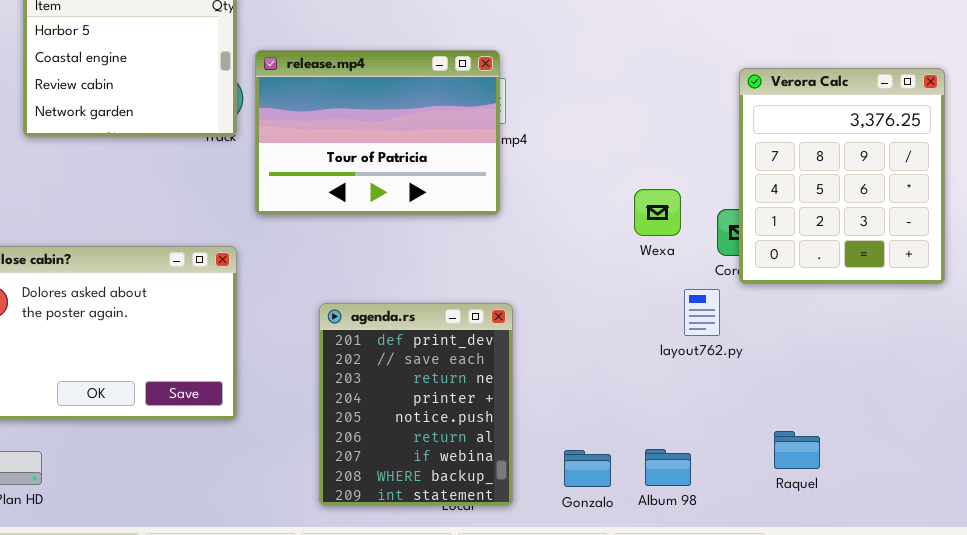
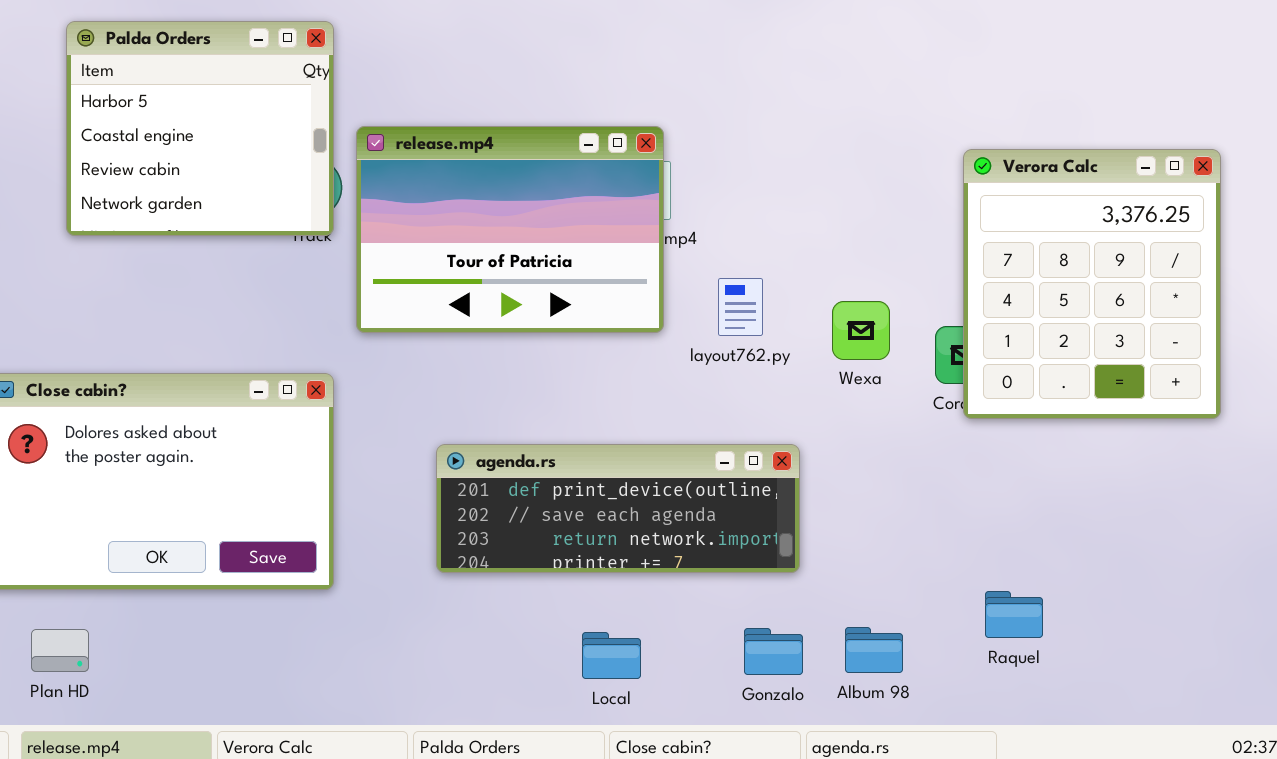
layout762.py: [684,289,720,336] -> [718,278,763,336], moved
agenda.rs: [319,303,513,506] -> [436,444,800,573], resized
Raquel: [774,431,820,469] -> [985,591,1043,638], moved

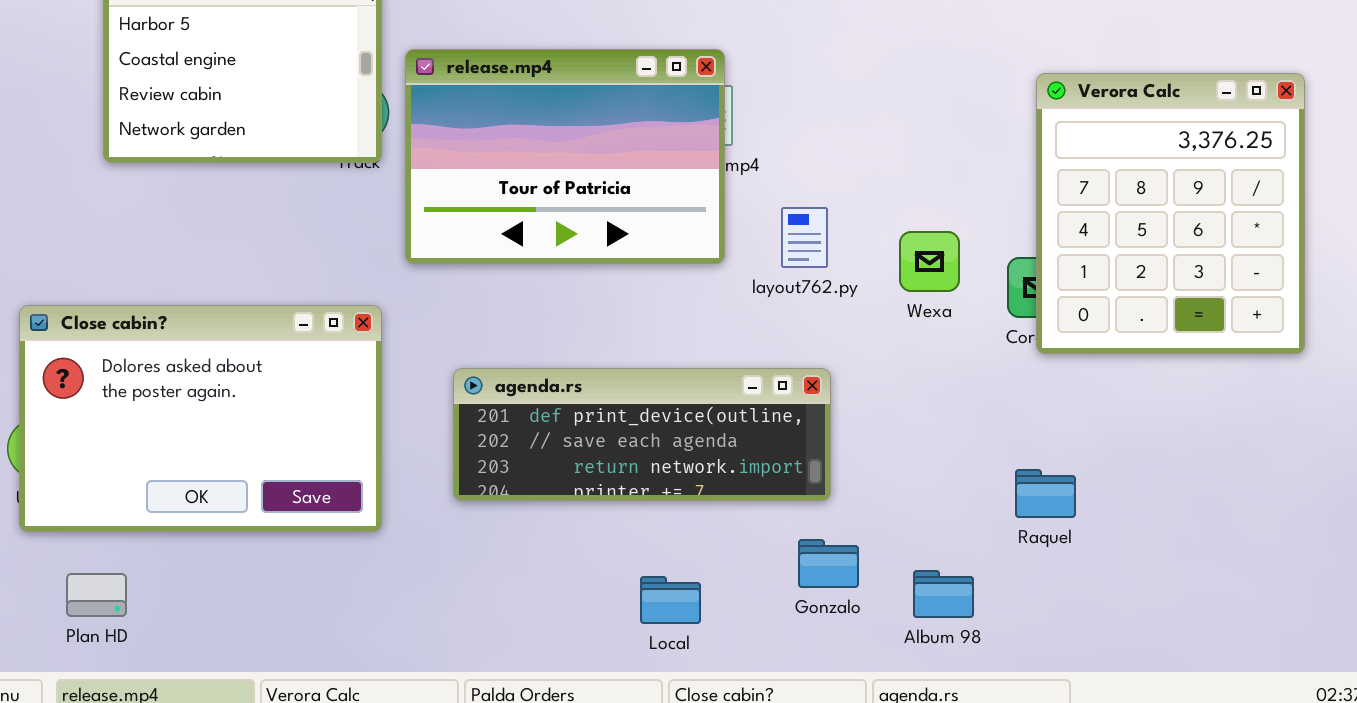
agenda.rs: [436,444,800,573] -> [453,368,831,501], moved
Raquel: [985,591,1043,638] -> [1015,469,1076,518], moved
Gonzalo: [744,628,803,675] -> [798,539,859,588], moved

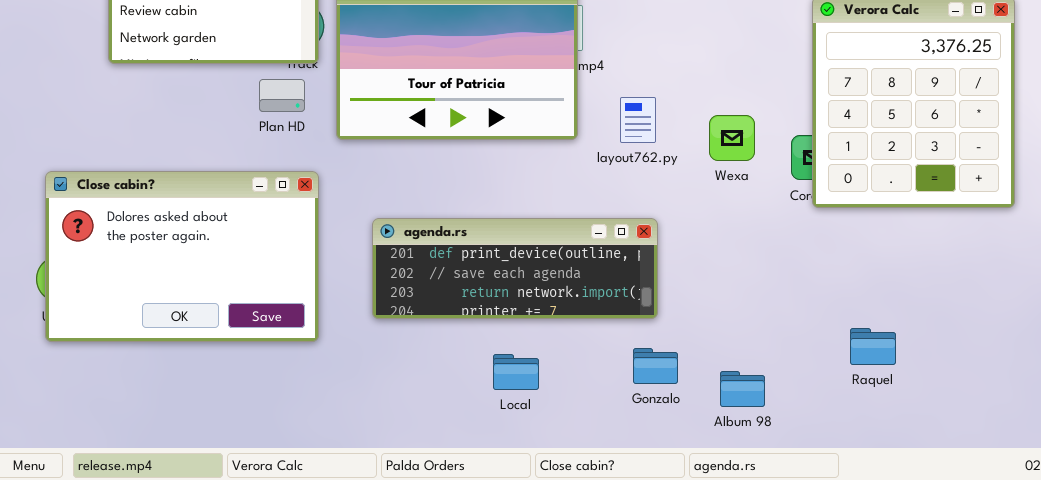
Raquel: [1015,469,1076,518] -> [850,328,896,365], moved
Plan HD: [66,573,127,617] -> [259,79,305,112], moved
Local: [640,576,701,624] -> [493,354,539,390], moved

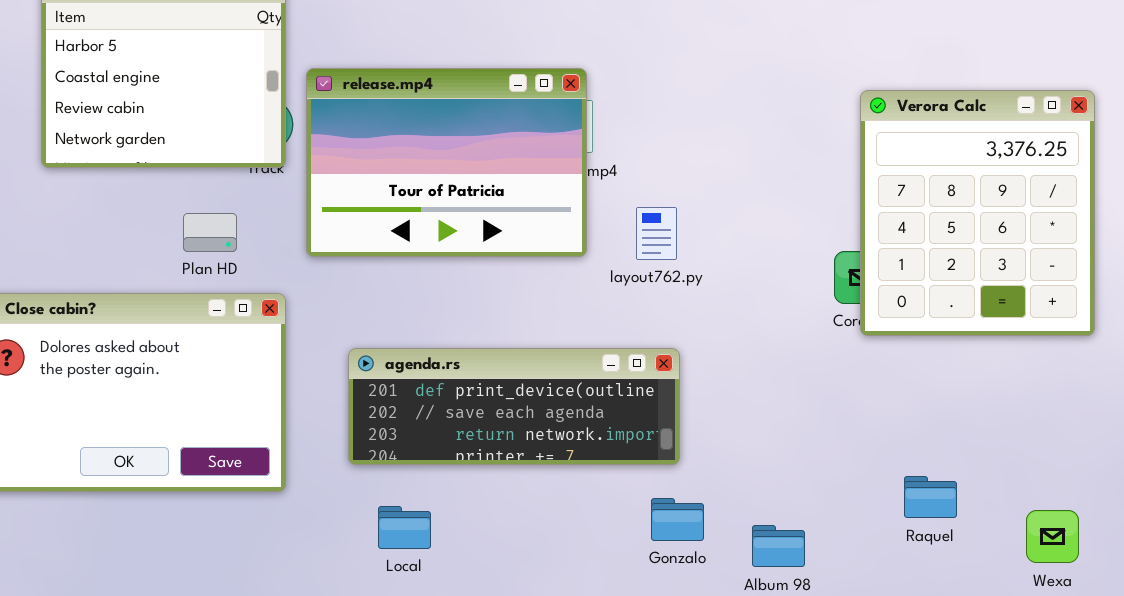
Plan HD: [259,79,305,112] -> [183,213,237,252], moved
Wexa: [709,115,755,161] -> [1026,510,1079,563], moved
Local: [493,354,539,390] -> [378,506,431,549], moved

